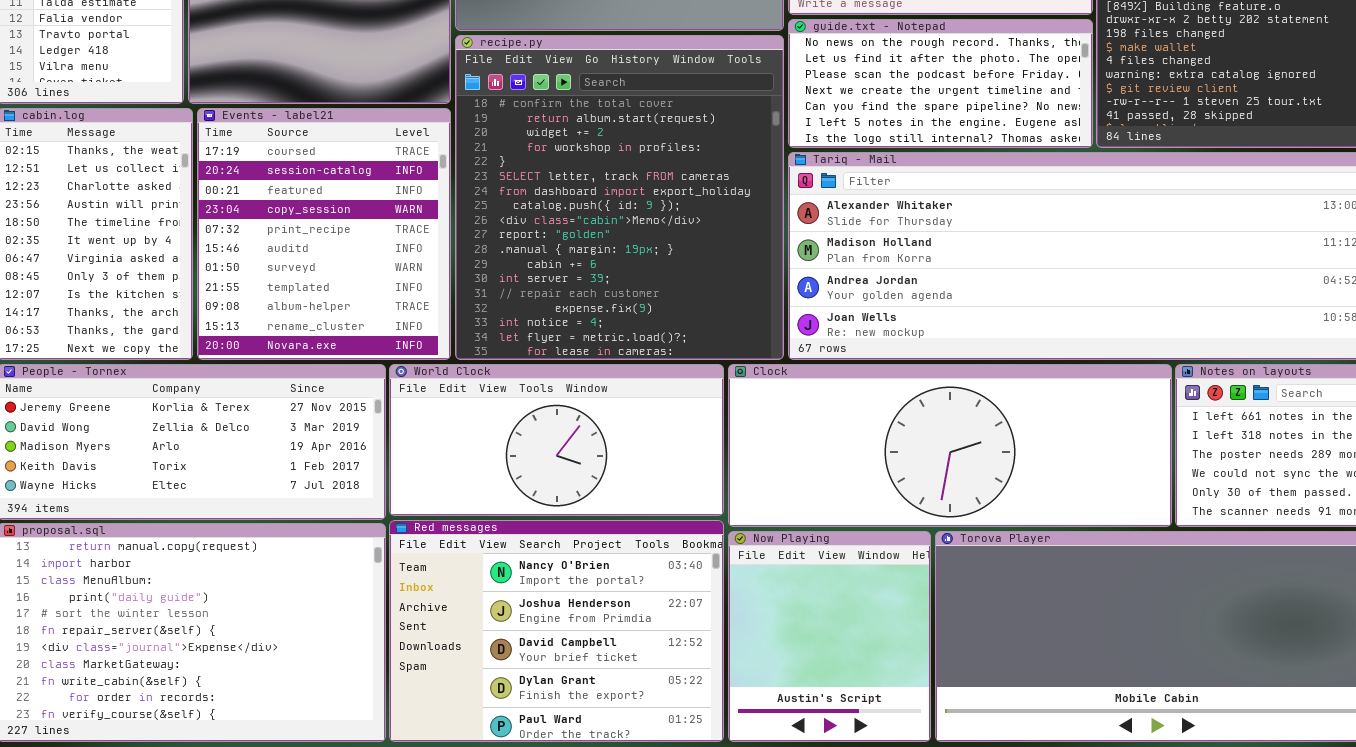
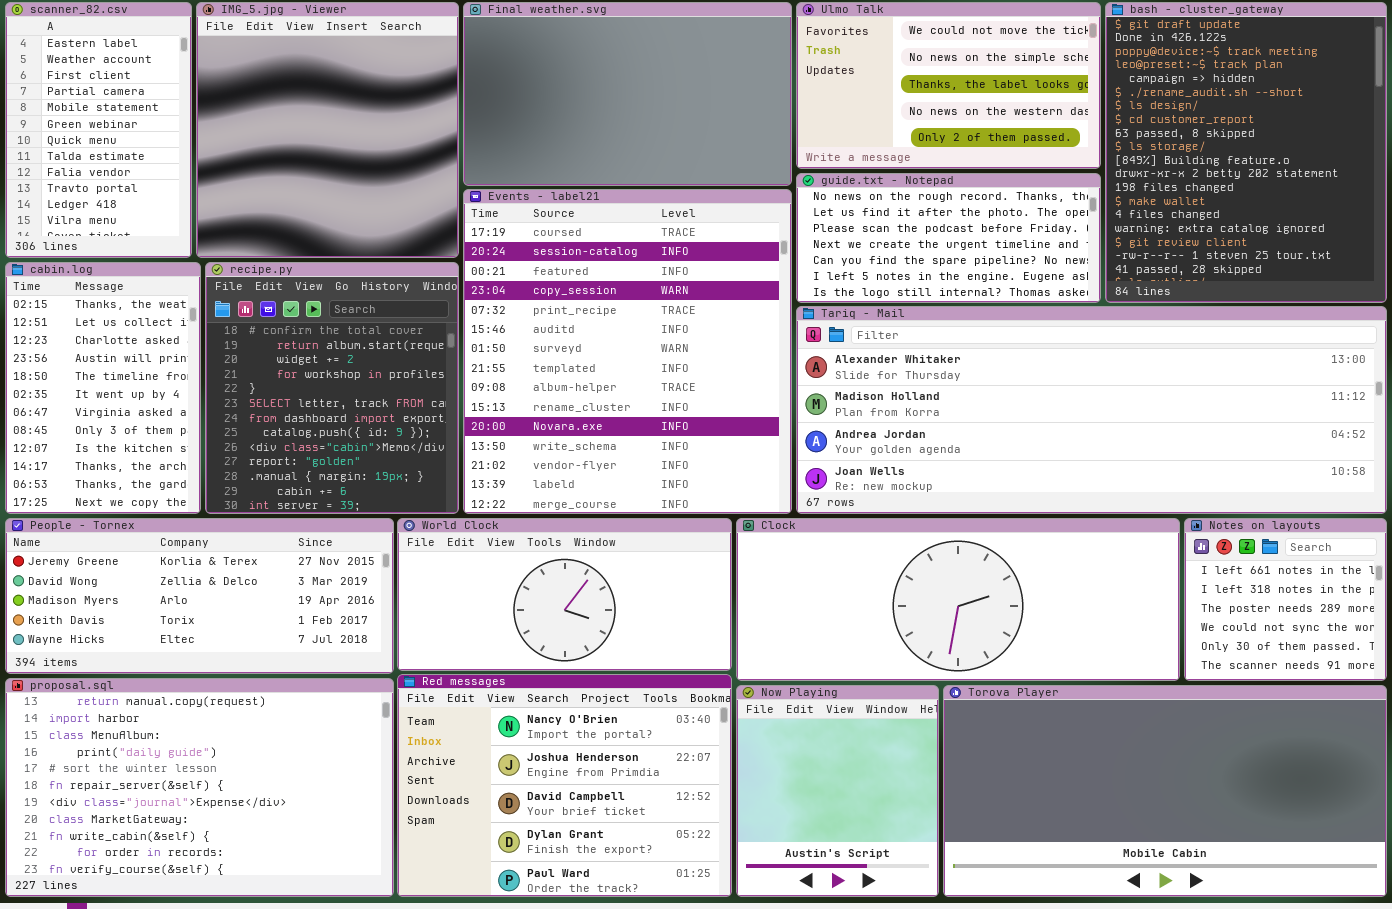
recipe.py: [455,35,784,360] -> [205,262,459,514], moved, resized
Events - label21: [197,108,451,360] -> [463,189,792,514], moved, resized

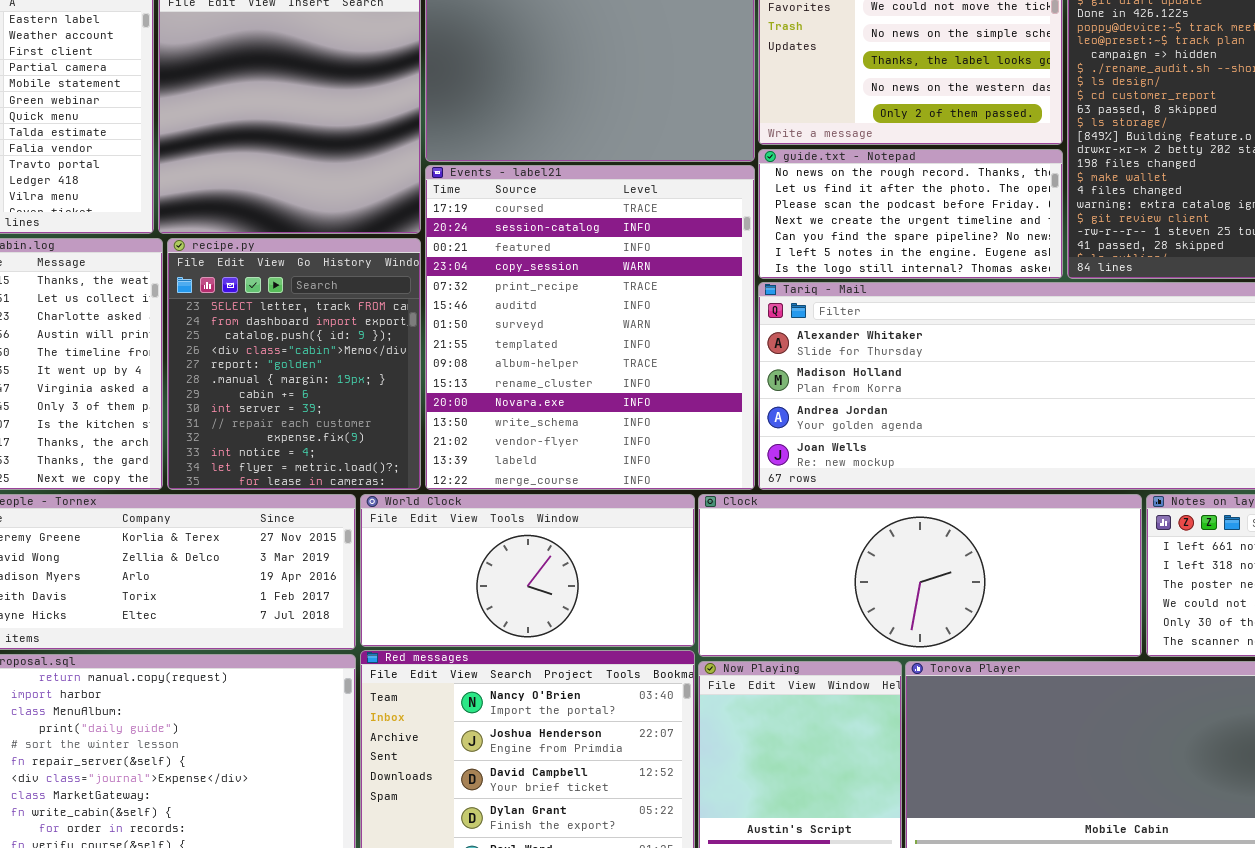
recipe.py: [205,262,459,514] -> [167,238,421,490], scrolled down 5 rows

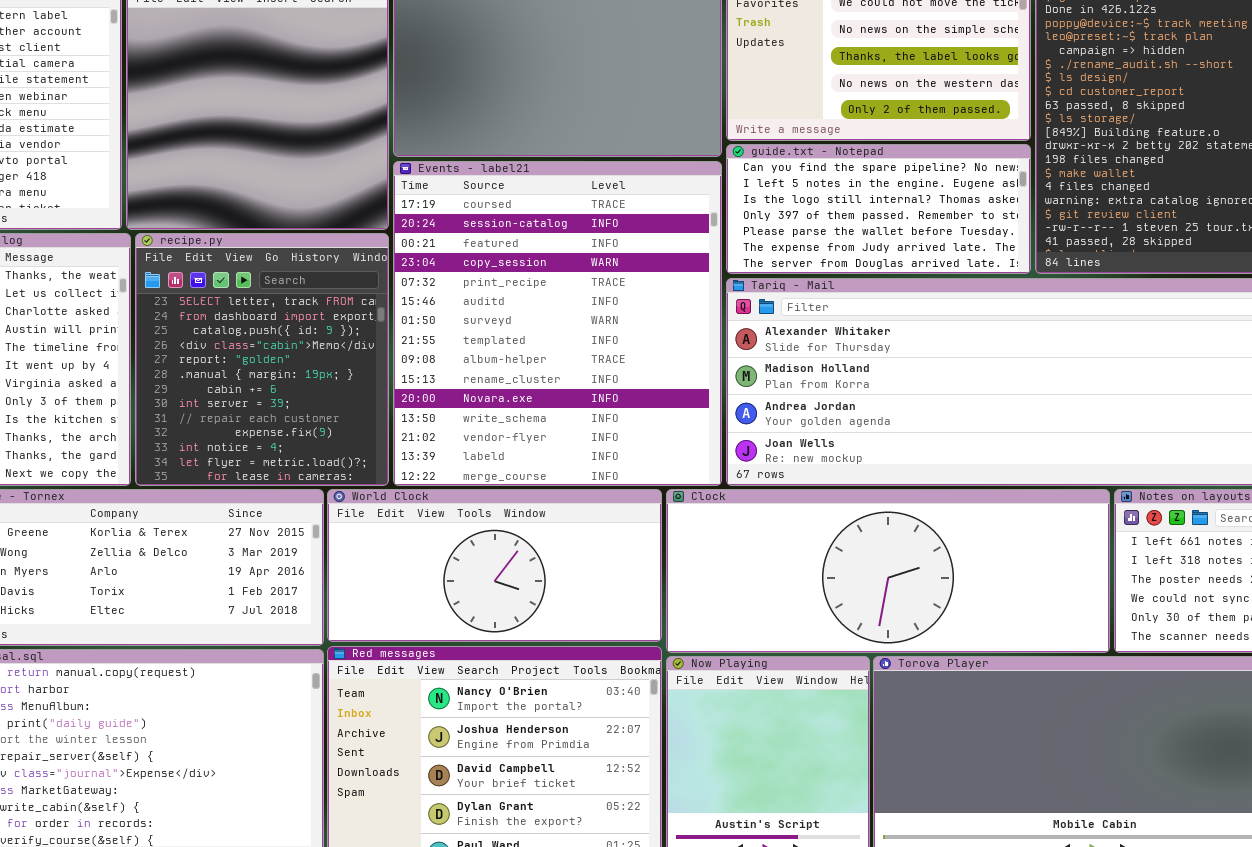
guide.txt - Notepad: [758,149,1063,279] -> [726,144,1031,274], scrolled down 4 rows

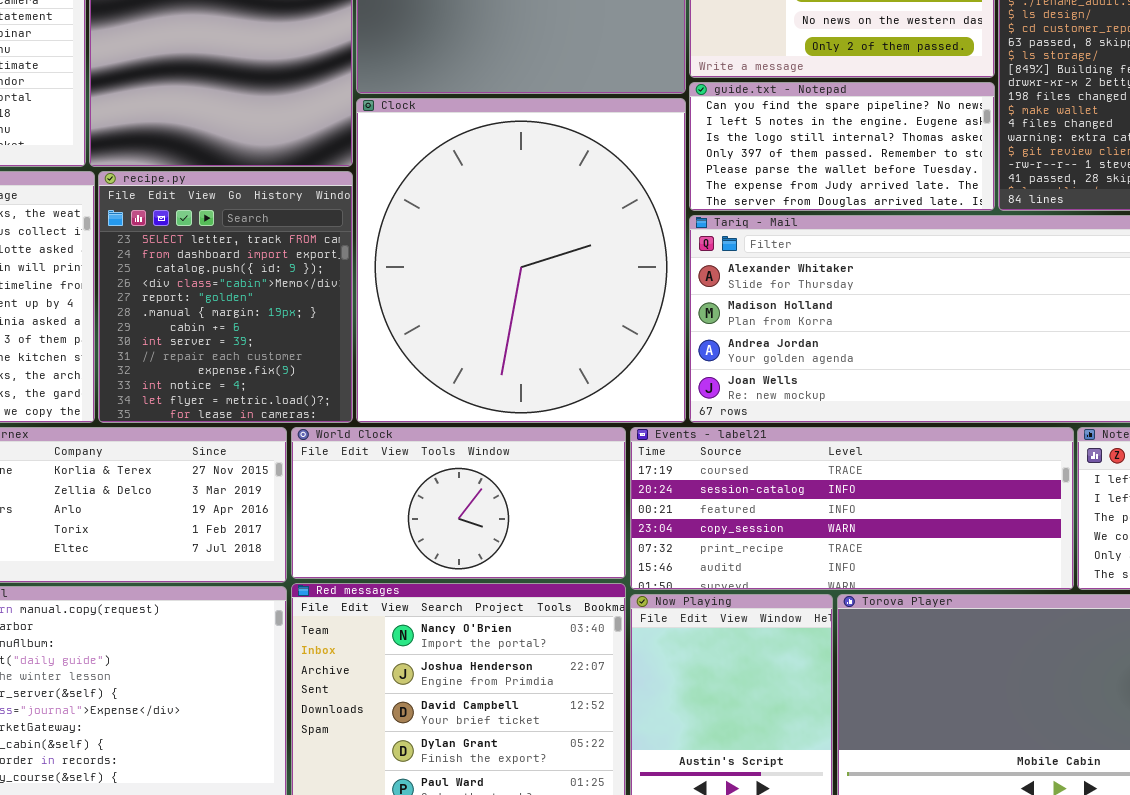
Events - label21: [393,161,722,486] -> [630,427,1074,590], moved, resized
Clock: [666,489,1110,653] -> [356,98,686,423], moved, resized

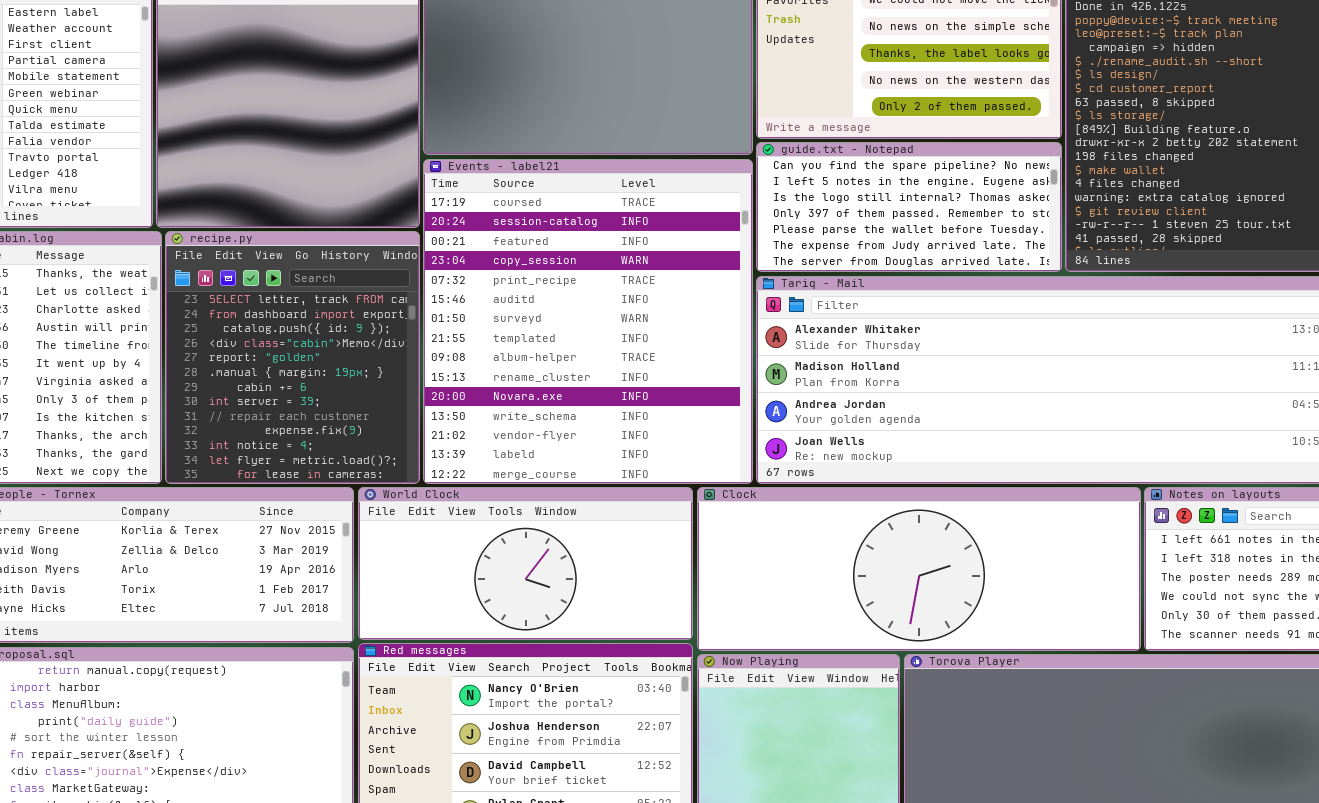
Clock: [356,98,686,423] -> [697,487,1141,651], moved, resized
Events - label21: [630,427,1074,590] -> [423,159,753,484], moved, resized

